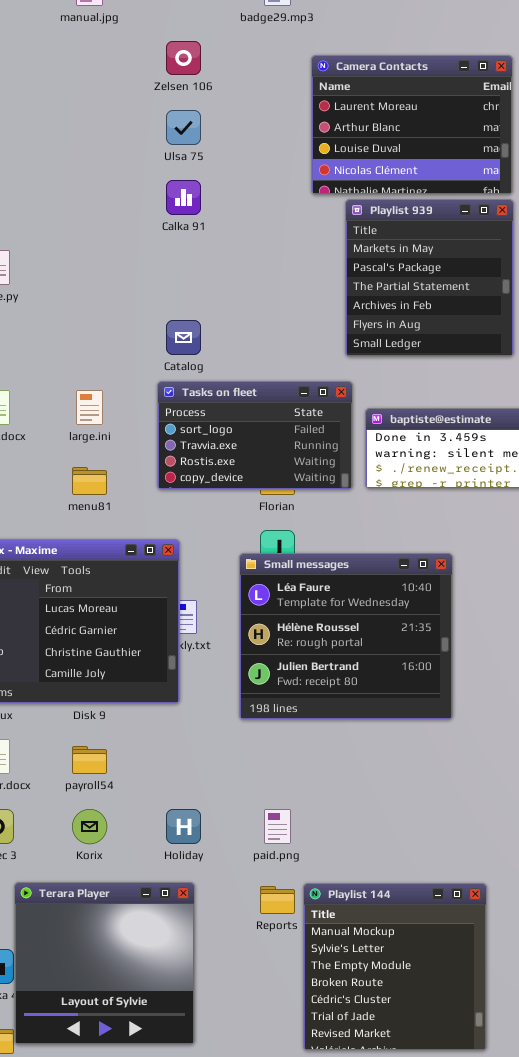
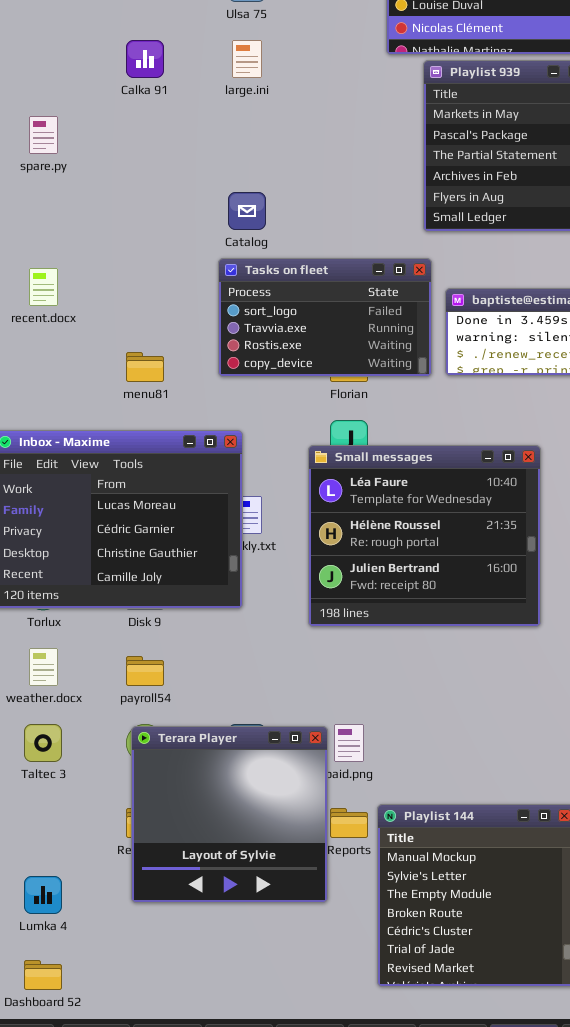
Calka 91: [166,180,201,215] -> [126,40,164,78], moved
large.ini: [76,390,103,425] -> [232,40,262,78], moved
Terara Player: [14,882,195,1045] -> [131,726,328,903], moved

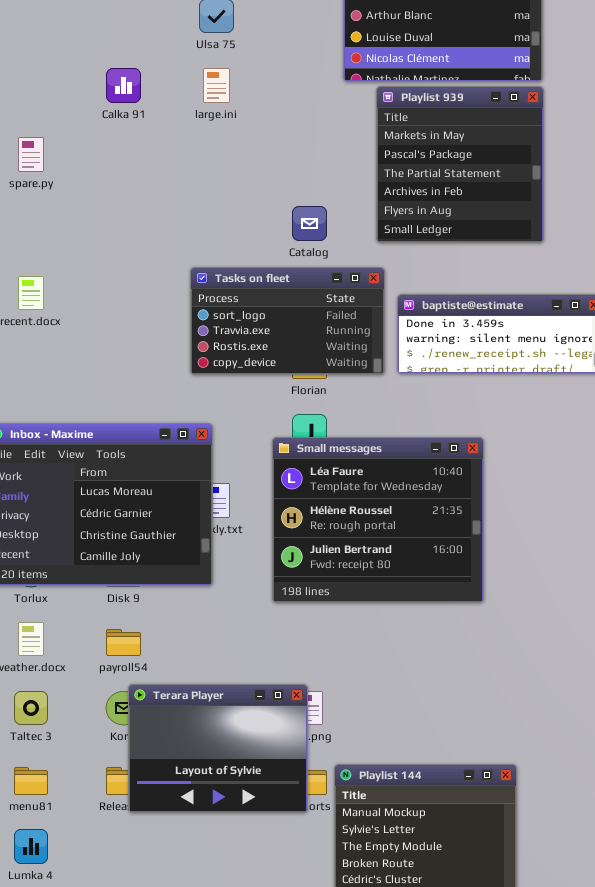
Catalog: [228,192,266,230] -> [292,206,327,241], moved
menu81: [126,352,164,382] -> [14,767,48,795], moved
Terara Player: [131,726,328,903] -> [128,684,308,813], moved, resized

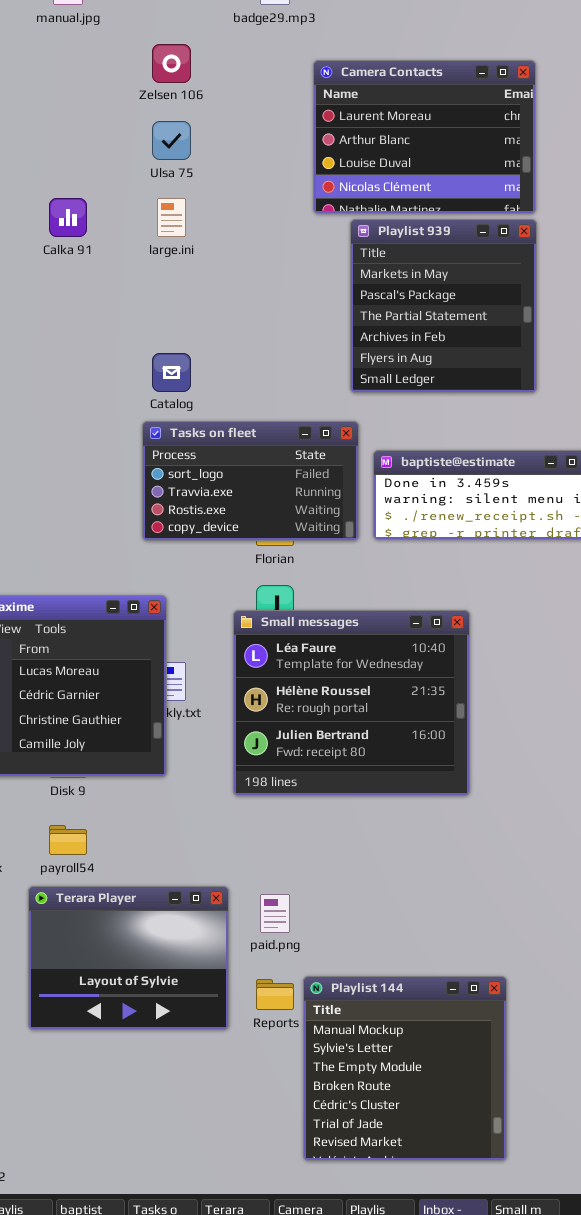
Catalog: [292,206,327,241] -> [152,353,191,392], moved
Terara Player: [128,684,308,813] -> [28,886,229,1030], moved

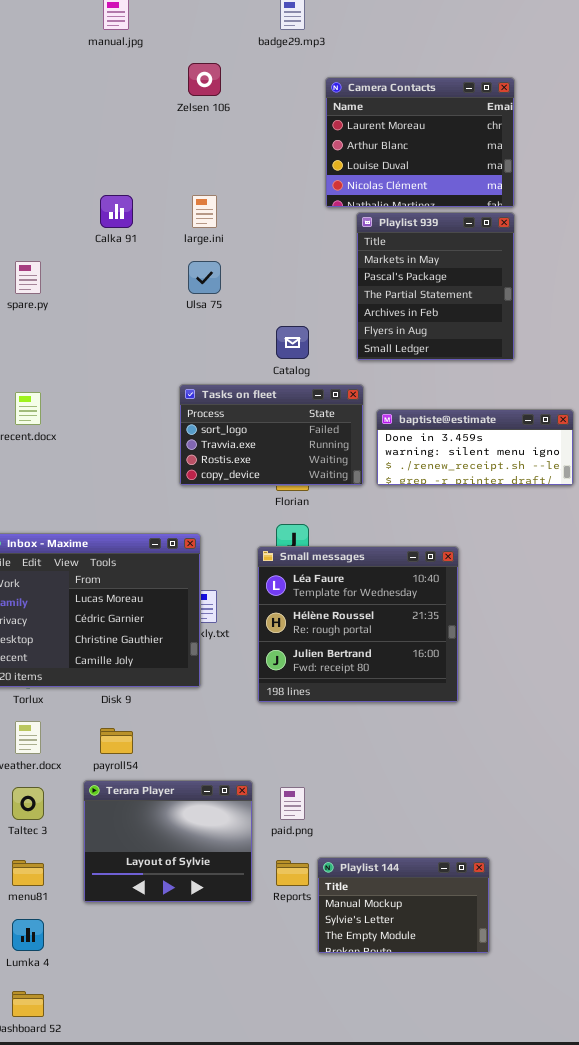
Ulsa 75: [152,121,191,160] -> [188,261,221,294], moved
Catalog: [152,353,191,392] -> [276,326,309,359], moved
Playlist 144: [303,976,507,1161] -> [317,857,490,954], resized

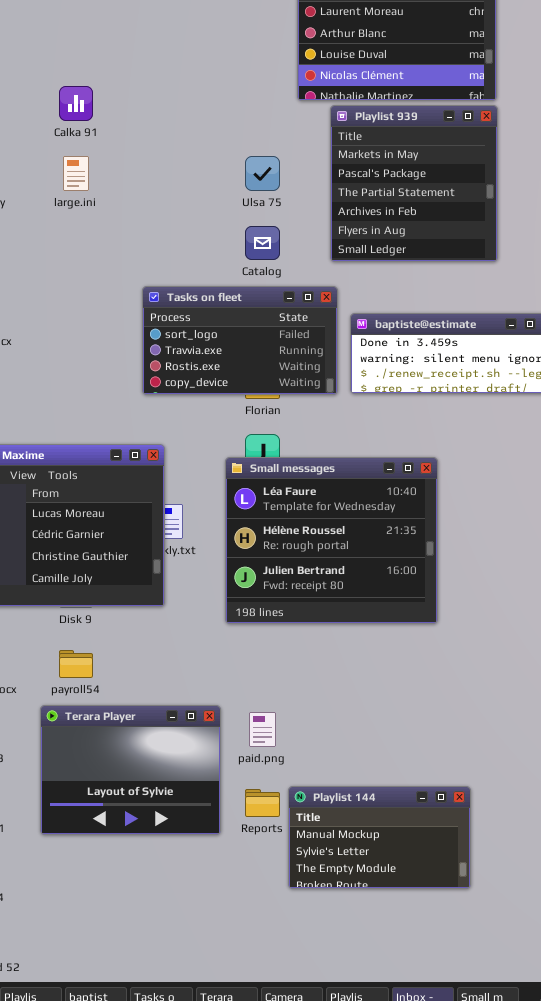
large.ini: [192,195,217,228] -> [63,156,89,191], moved
Ulsa 75: [188,261,221,294] -> [245,156,280,191], moved

